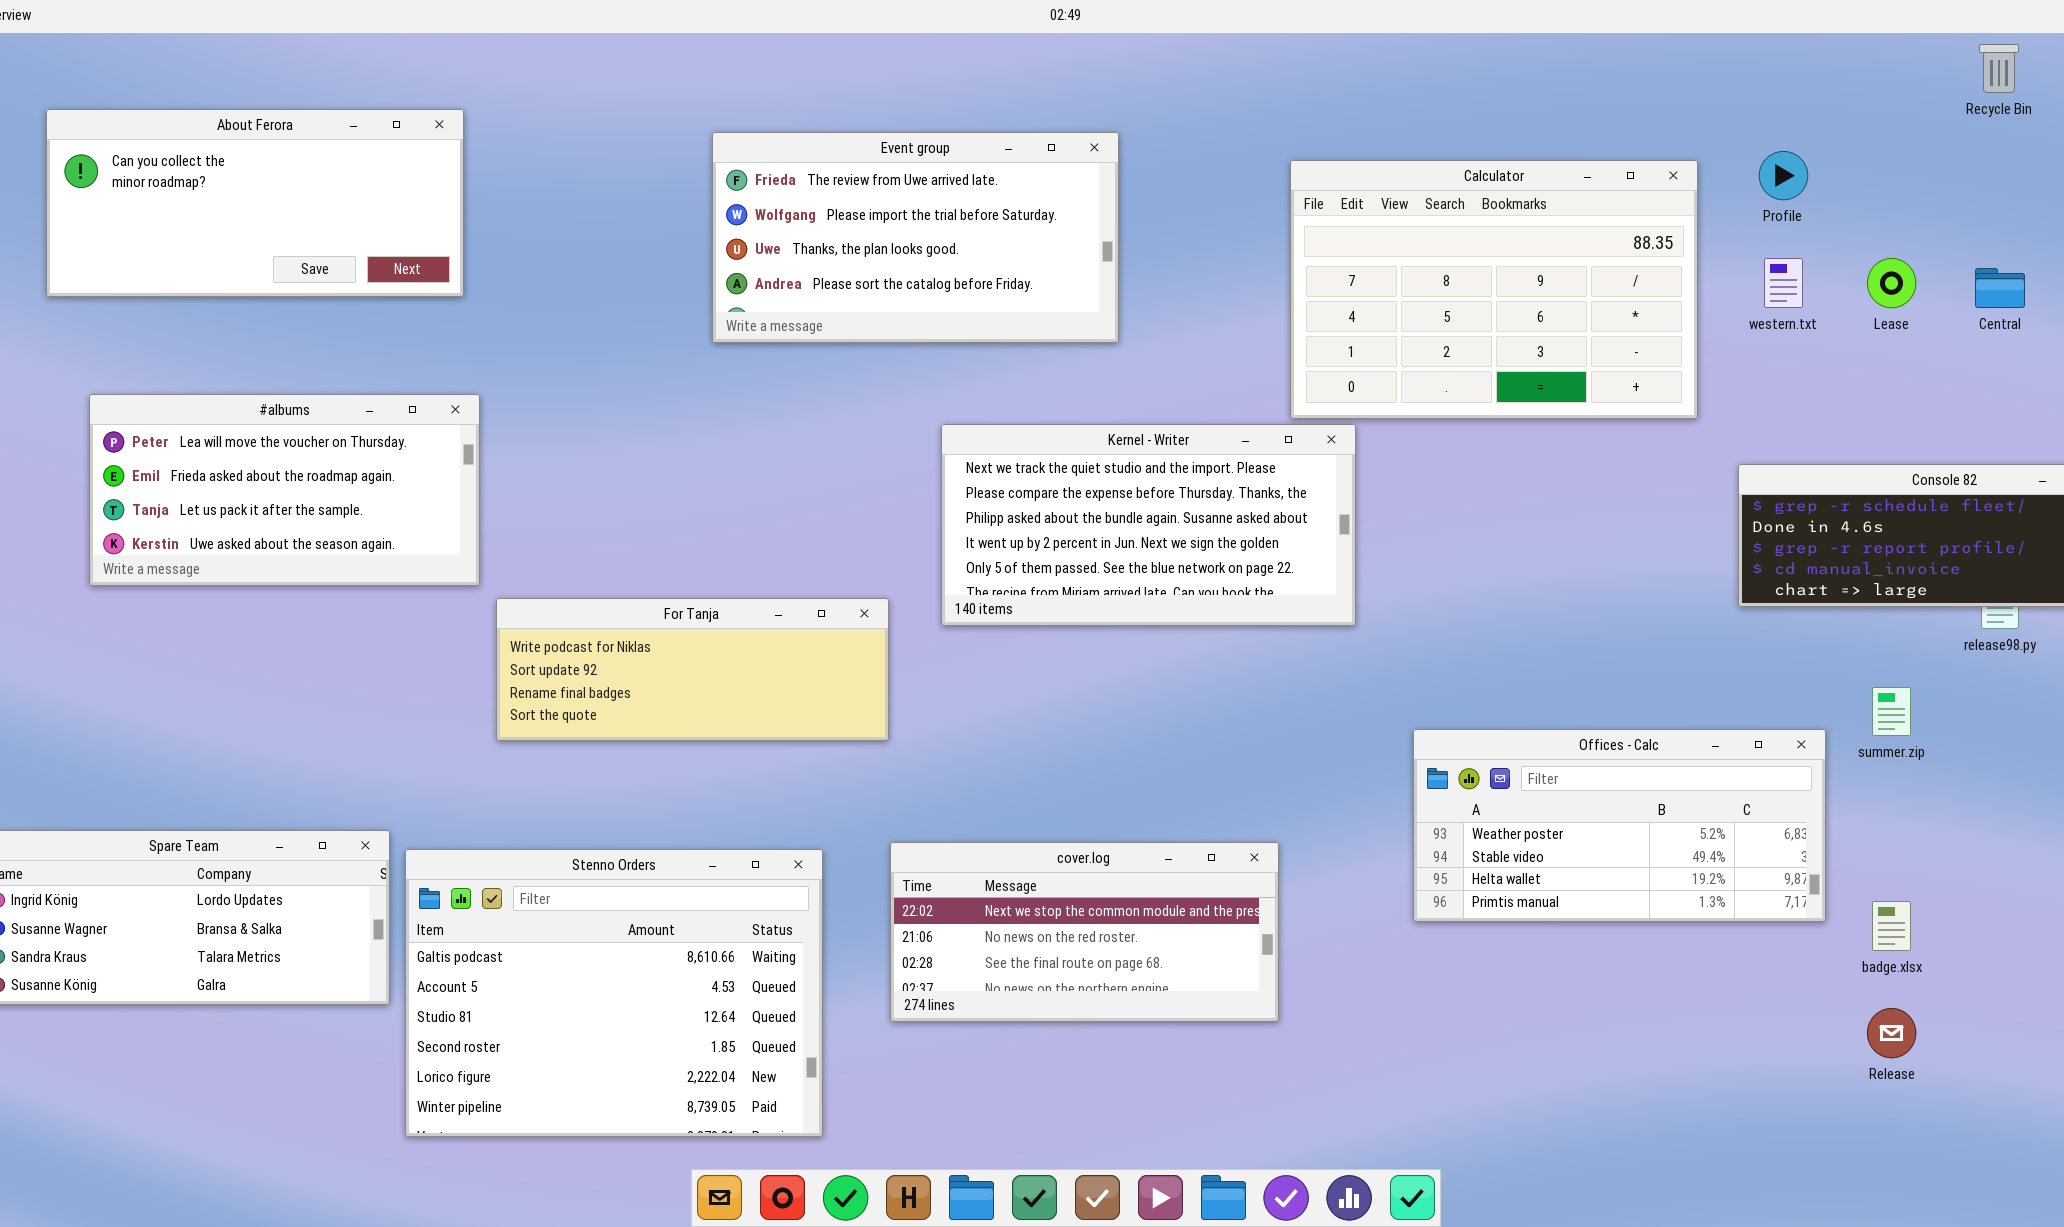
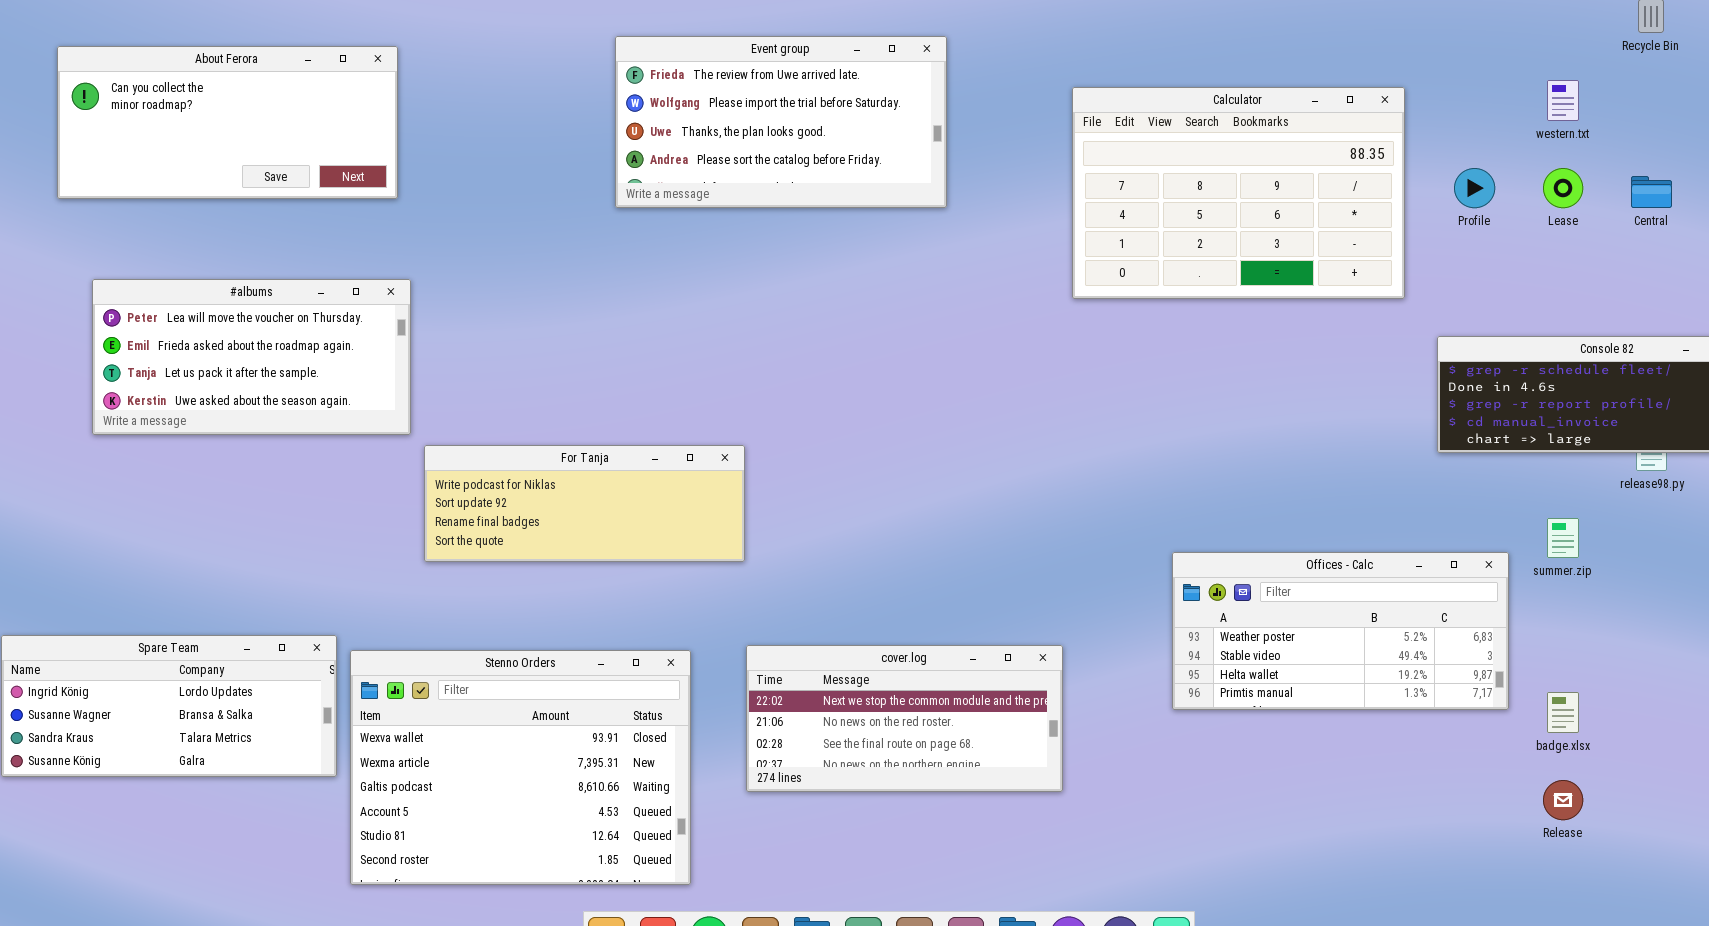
Event group: [712,132,1119,343] -> [615,36,947,208], moved
Profile: [1759,151,1808,200] -> [1454,168,1495,208], moved
western.txt: [1764,258,1803,308] -> [1547,80,1579,121], moved
Kernel - Writer: [941,424,1356,626] -> none, closed
Stenno Orders: [405,849,823,1137] -> [350,650,691,885], scrolled up 2 rows

